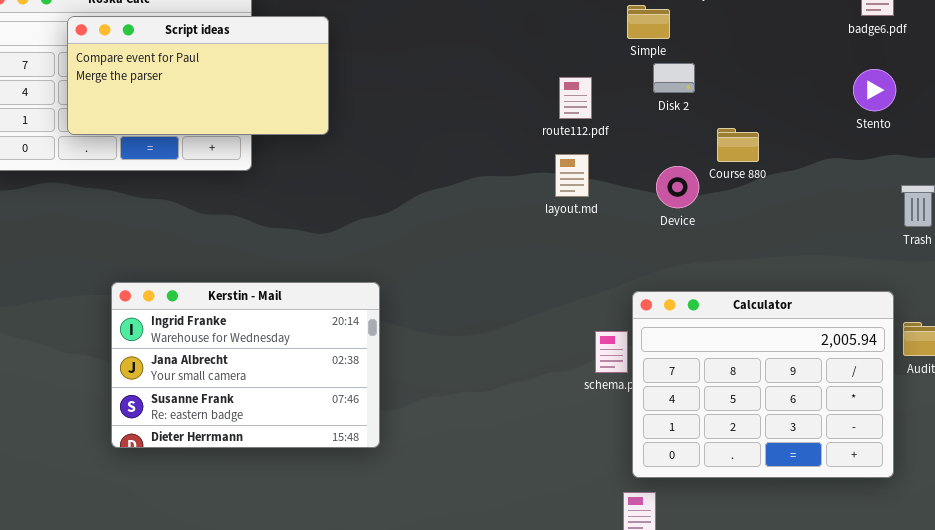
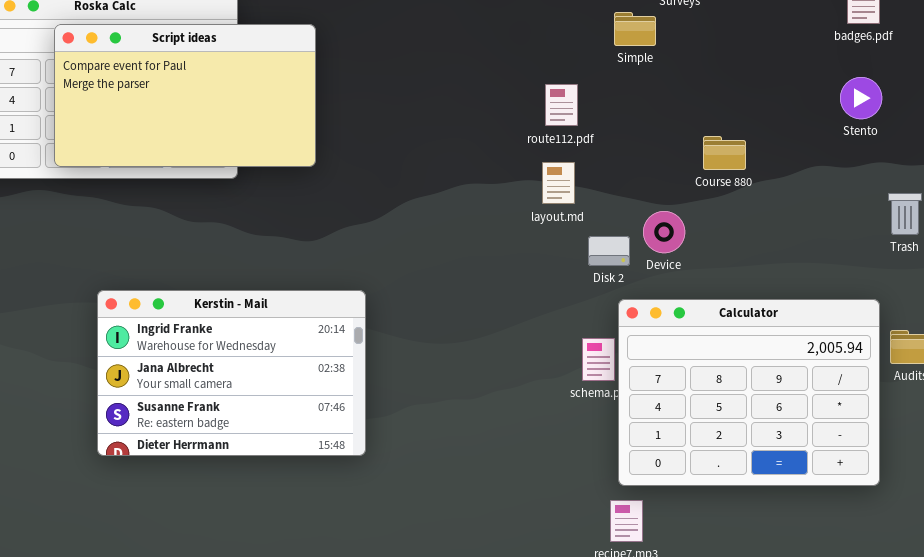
Script ideas: [67,16,329,135] -> [54,24,316,167], resized
Disk 2: [653,63,695,93] -> [588,236,630,266], moved
Device: [656,166,699,208] -> [643,211,685,253], moved

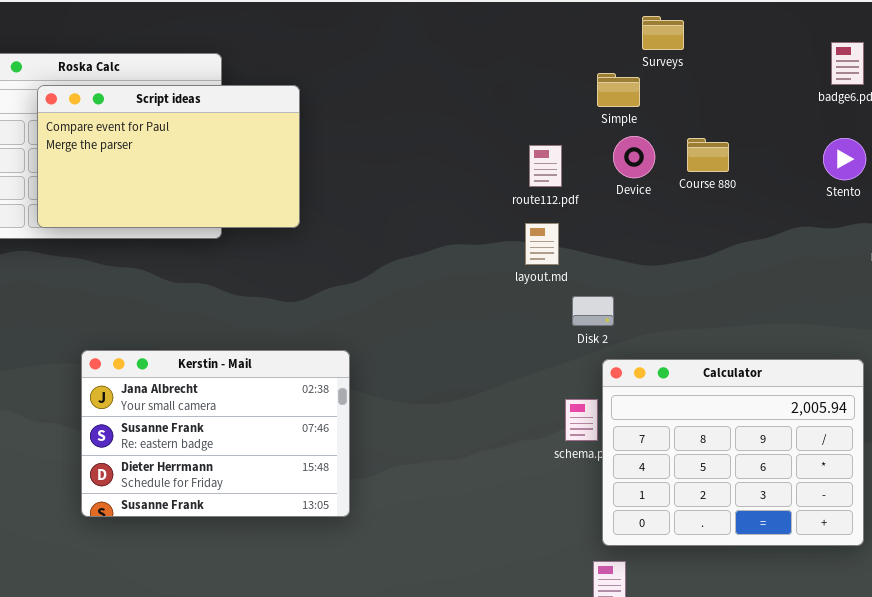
Course 880: [703,136,746,170] -> [687,138,729,172], moved
Device: [643,211,685,253] -> [613,136,655,178], moved
Kerstin - Mail: [97,290,366,456] -> [81,350,350,517], scrolled down 1 row

